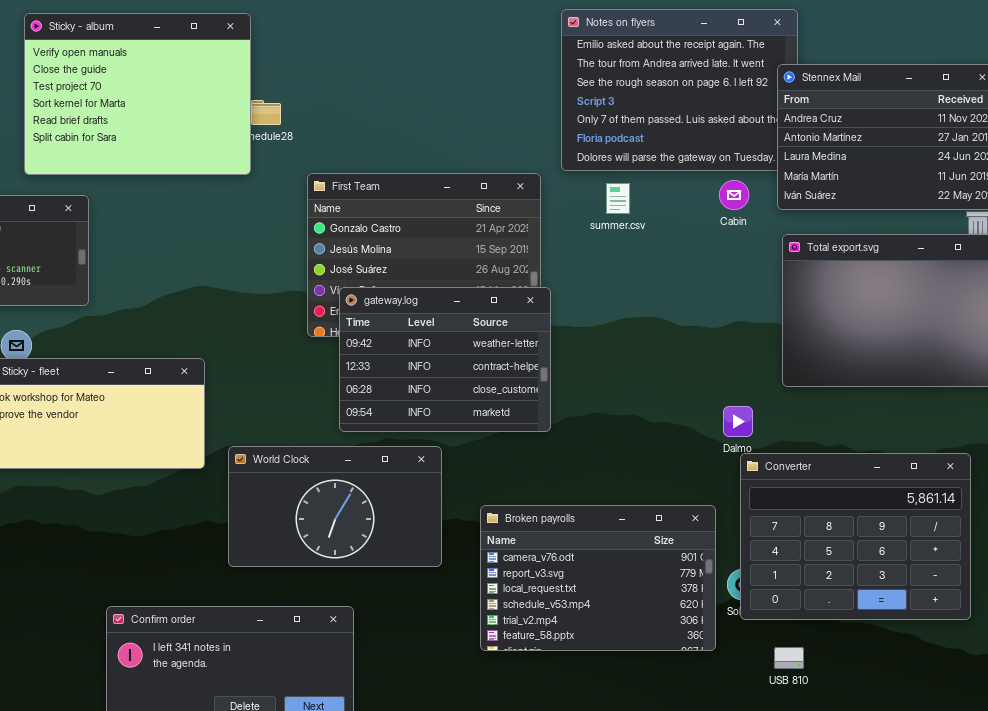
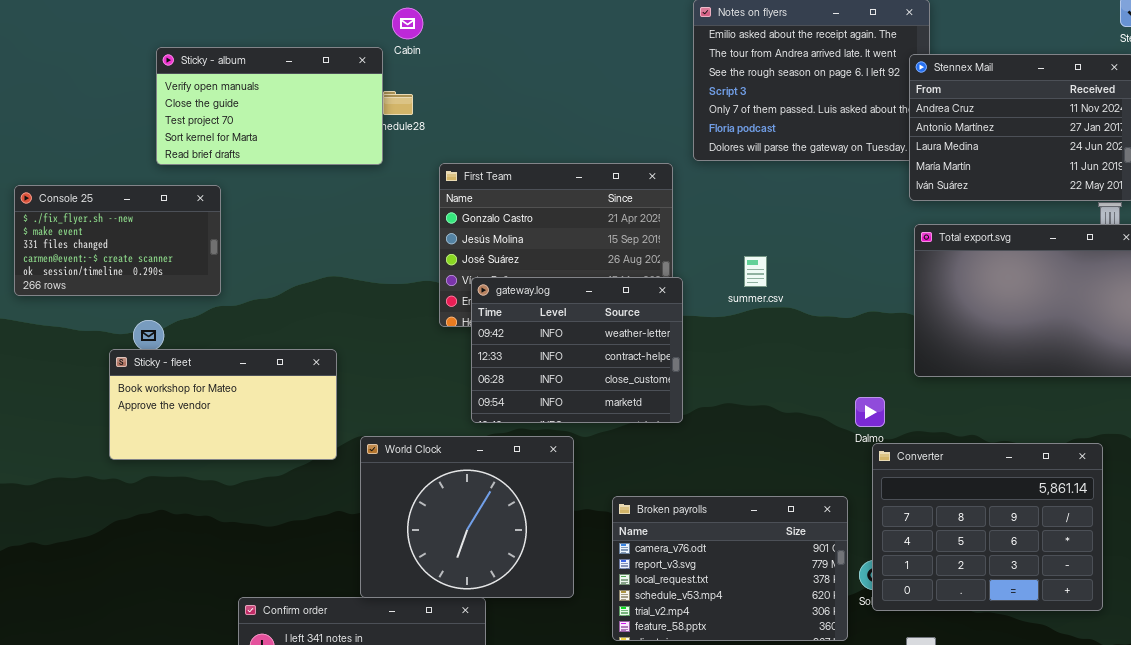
Sticky - album: [24,13,251,175] -> [156,47,383,165], resized
Cabin: [719,180,749,210] -> [392,8,423,39], moved
summer.csv: [606,183,630,214] -> [744,256,767,287], moved
World Clock: [228,446,442,567] -> [360,436,574,598], resized

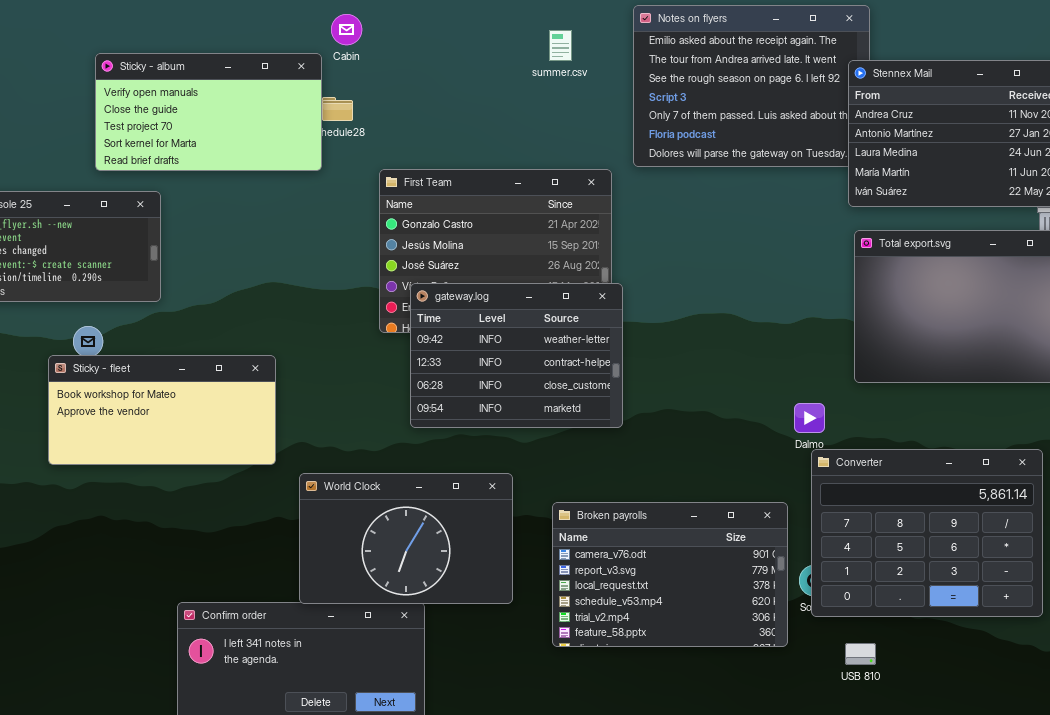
summer.csv: [744,256,767,287] -> [549,30,572,61], moved
World Clock: [360,436,574,598] -> [299,473,513,604], resized

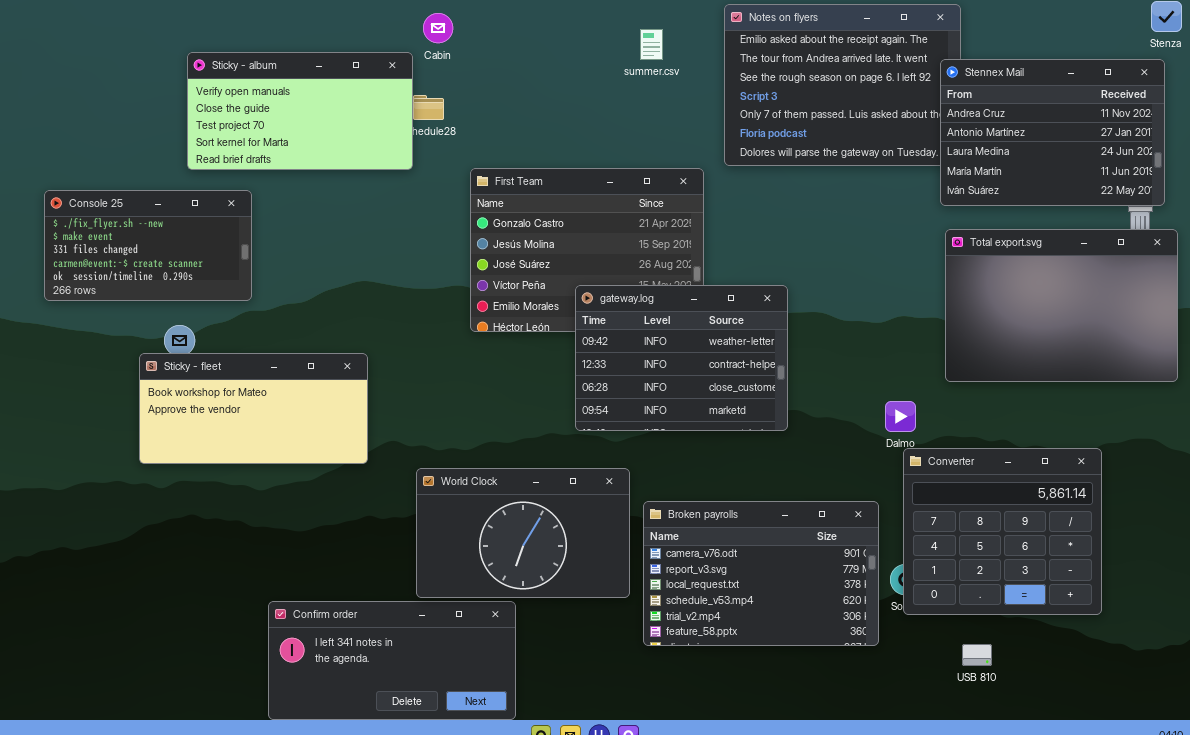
gateway.log: [410,283,623,428] -> [575,285,788,431], moved
Converter: [811,449,1043,617] -> [903,448,1102,615], resized
World Clock: [299,473,513,604] -> [416,468,630,598], moved
USB 810: [845,643,876,665] -> [962,644,992,666], moved

